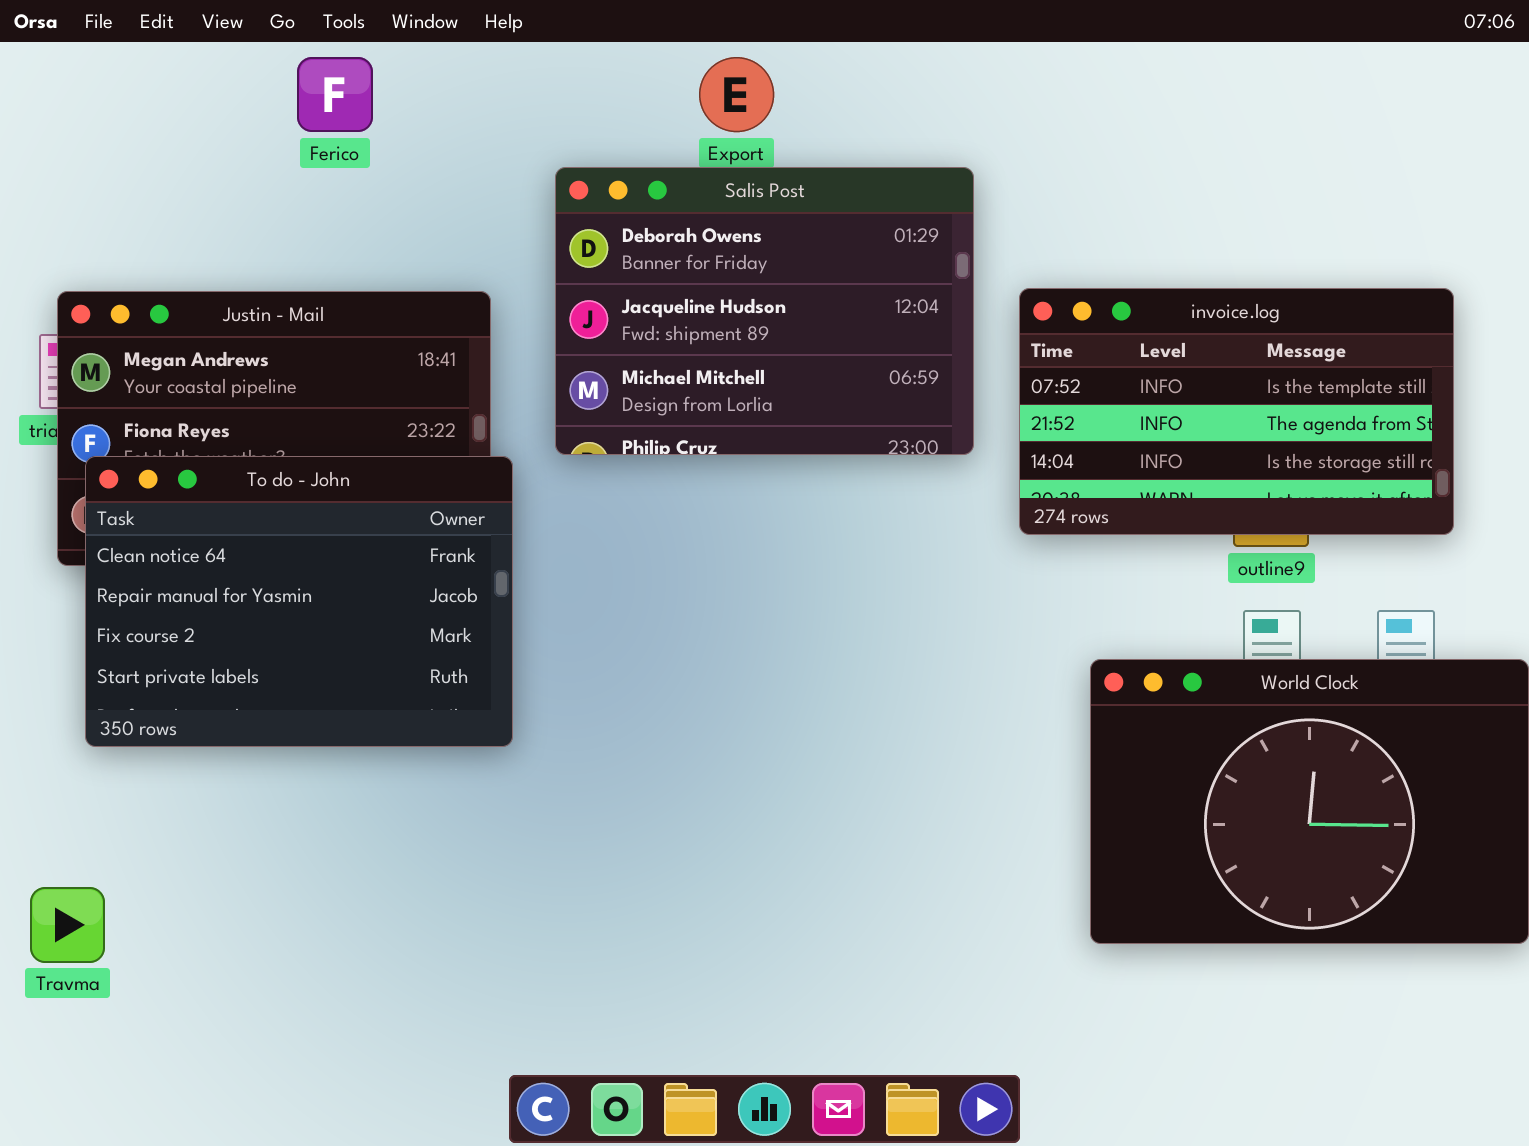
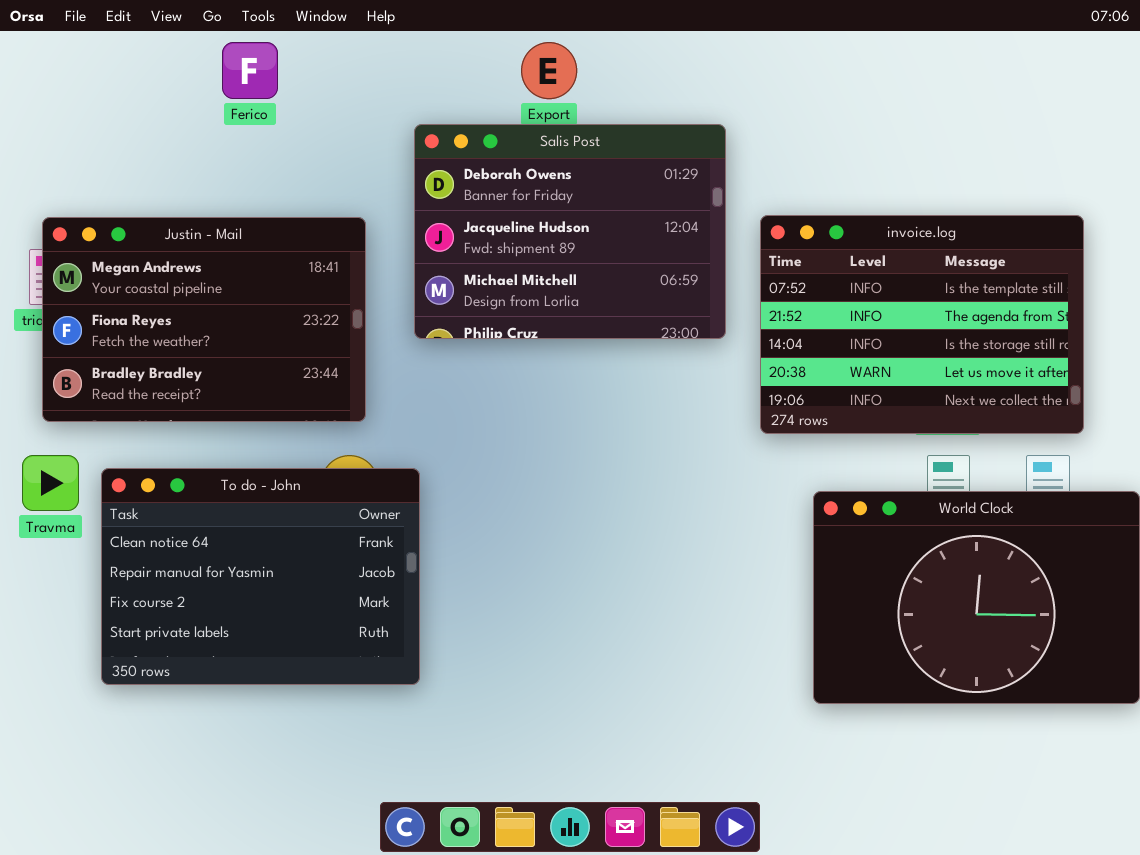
invoice.log: [1019,288,1454,535] -> [760,215,1084,434], resized
To do - John: [85,456,513,747] -> [101,468,420,685], moved
Travma: [30,887,105,963] -> [22,455,79,511], moved

